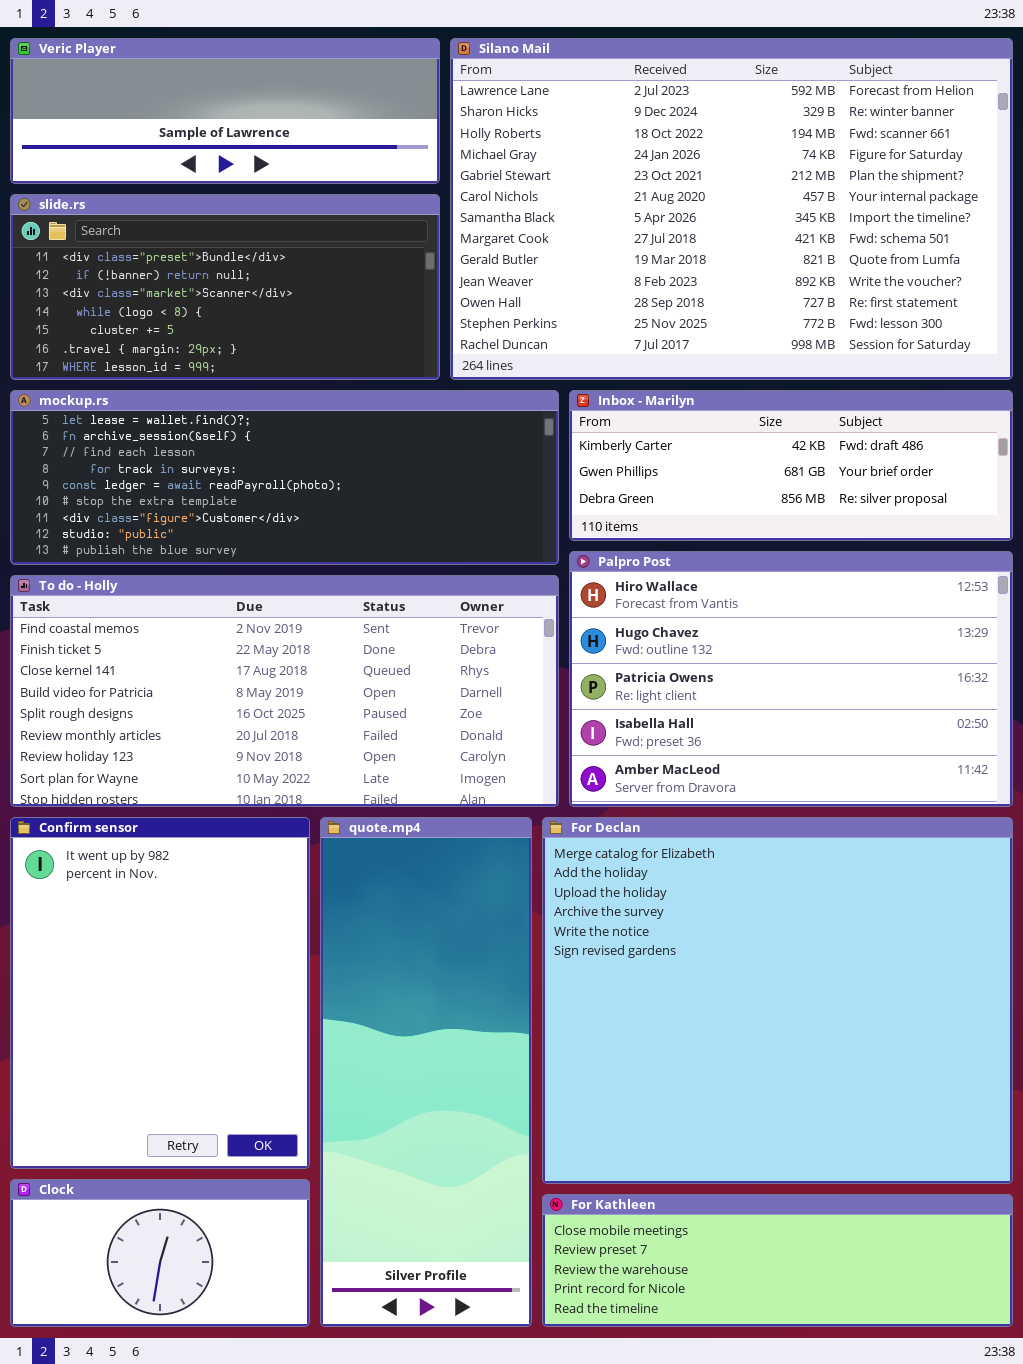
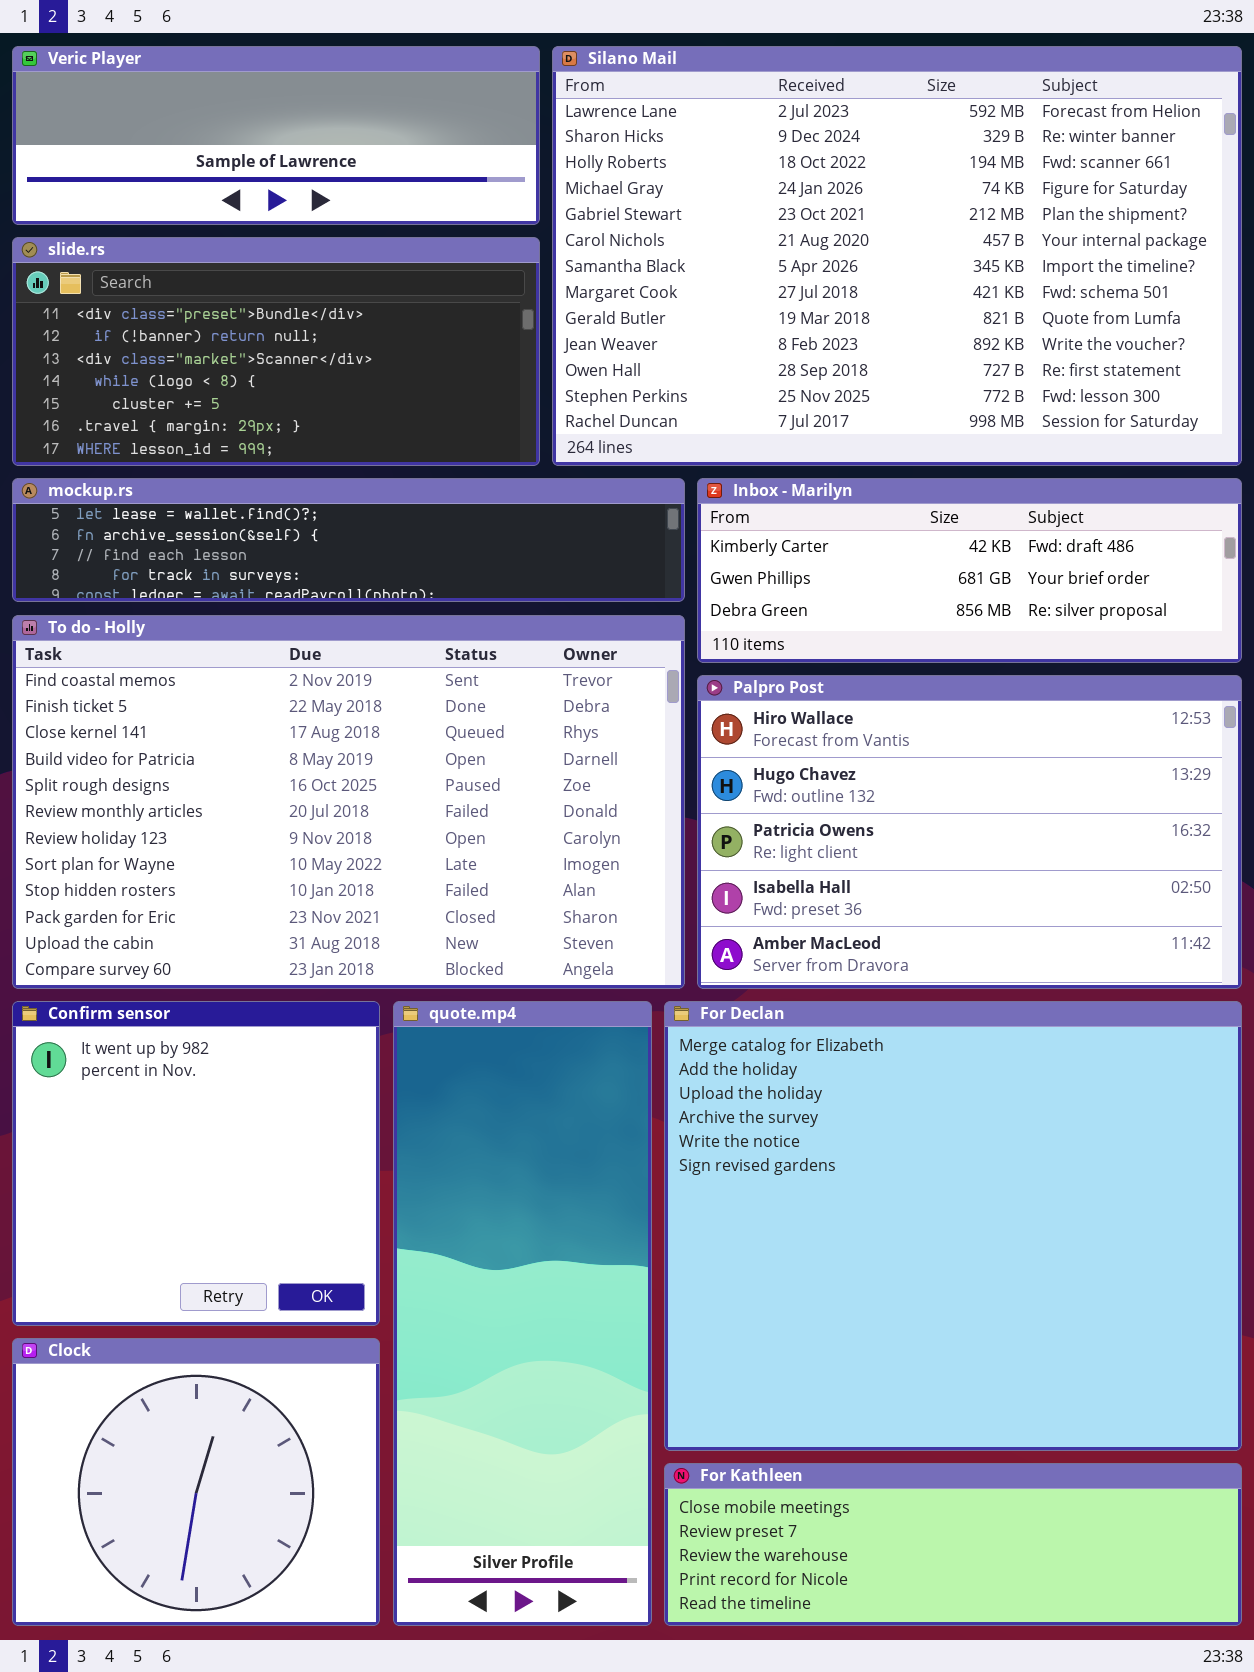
mockup.rs: [10,390,559,565] -> [12,478,685,602], resized
To do - Holly: [10,575,559,807] -> [12,615,685,989], resized
Confirm sensor: [10,817,310,1169] -> [12,1001,380,1326], resized
Clock: [10,1179,310,1327] -> [12,1338,380,1626], resized

